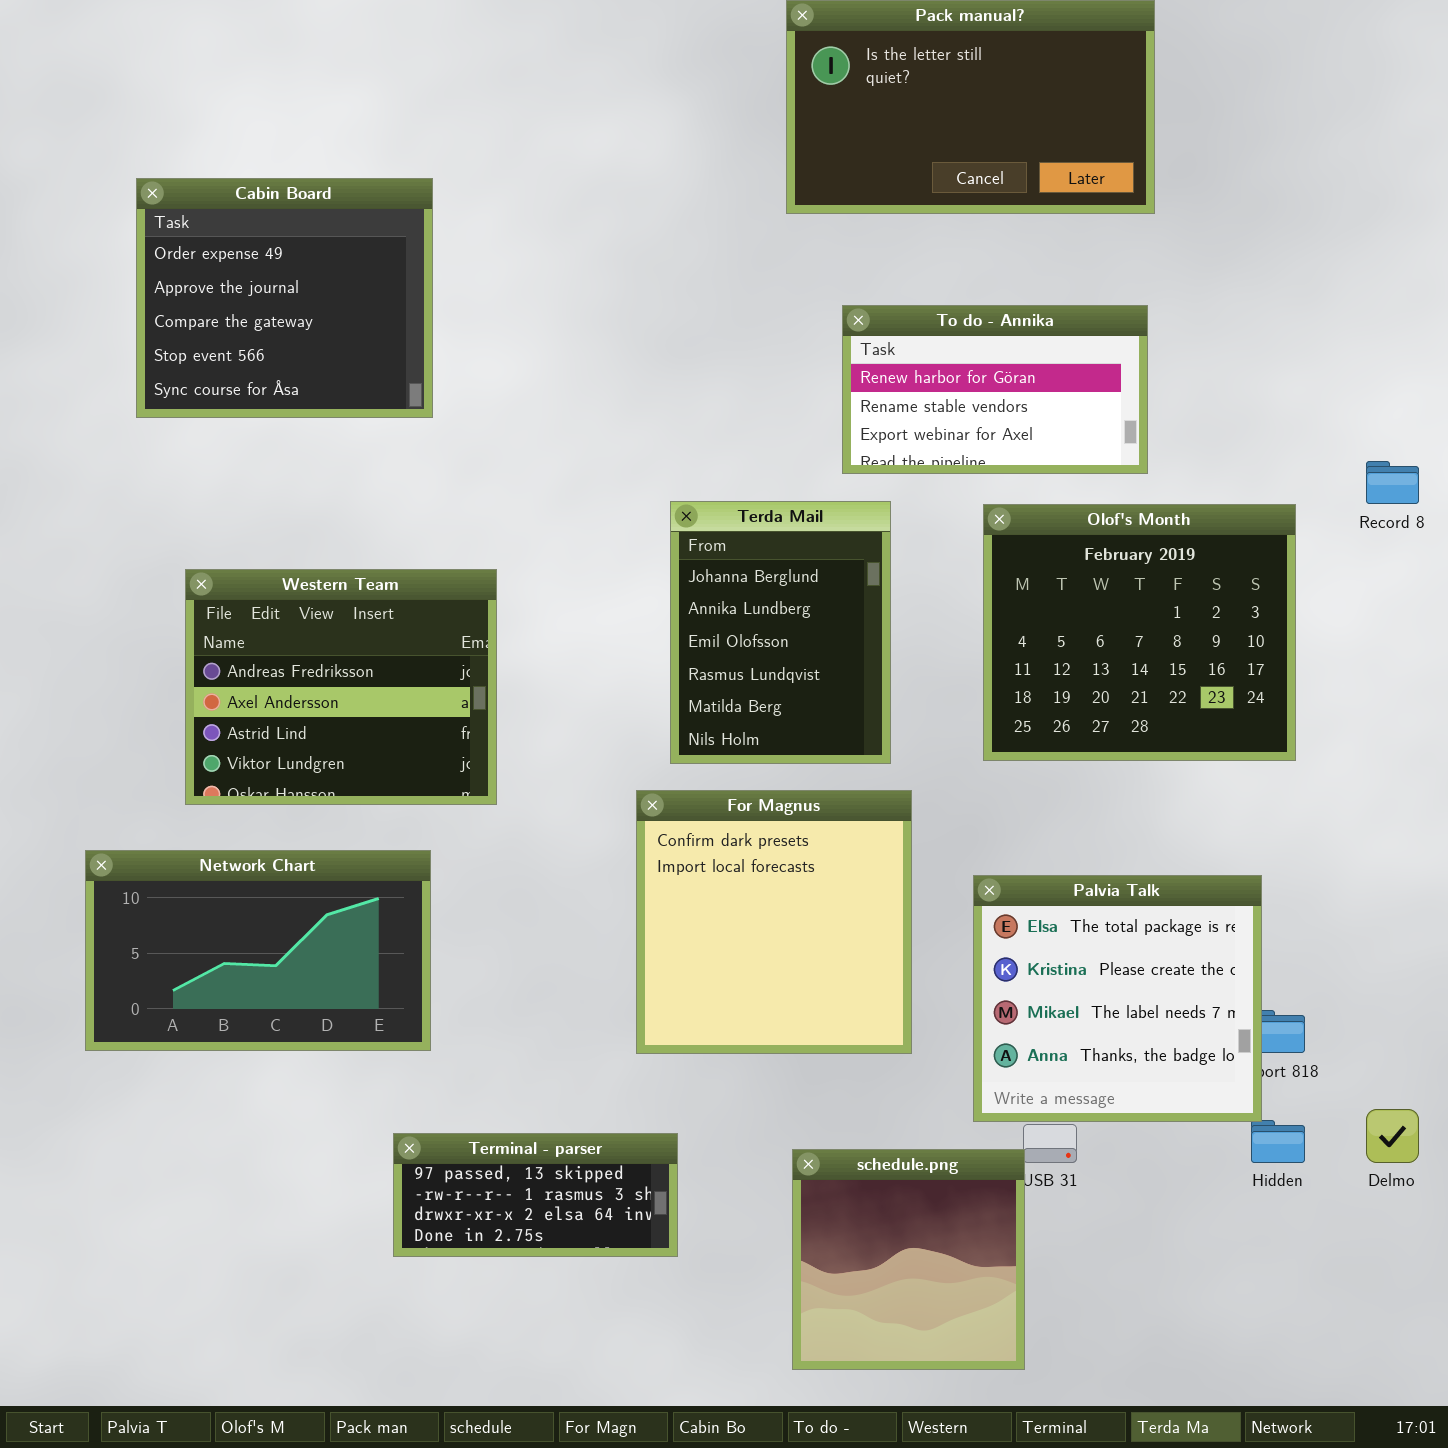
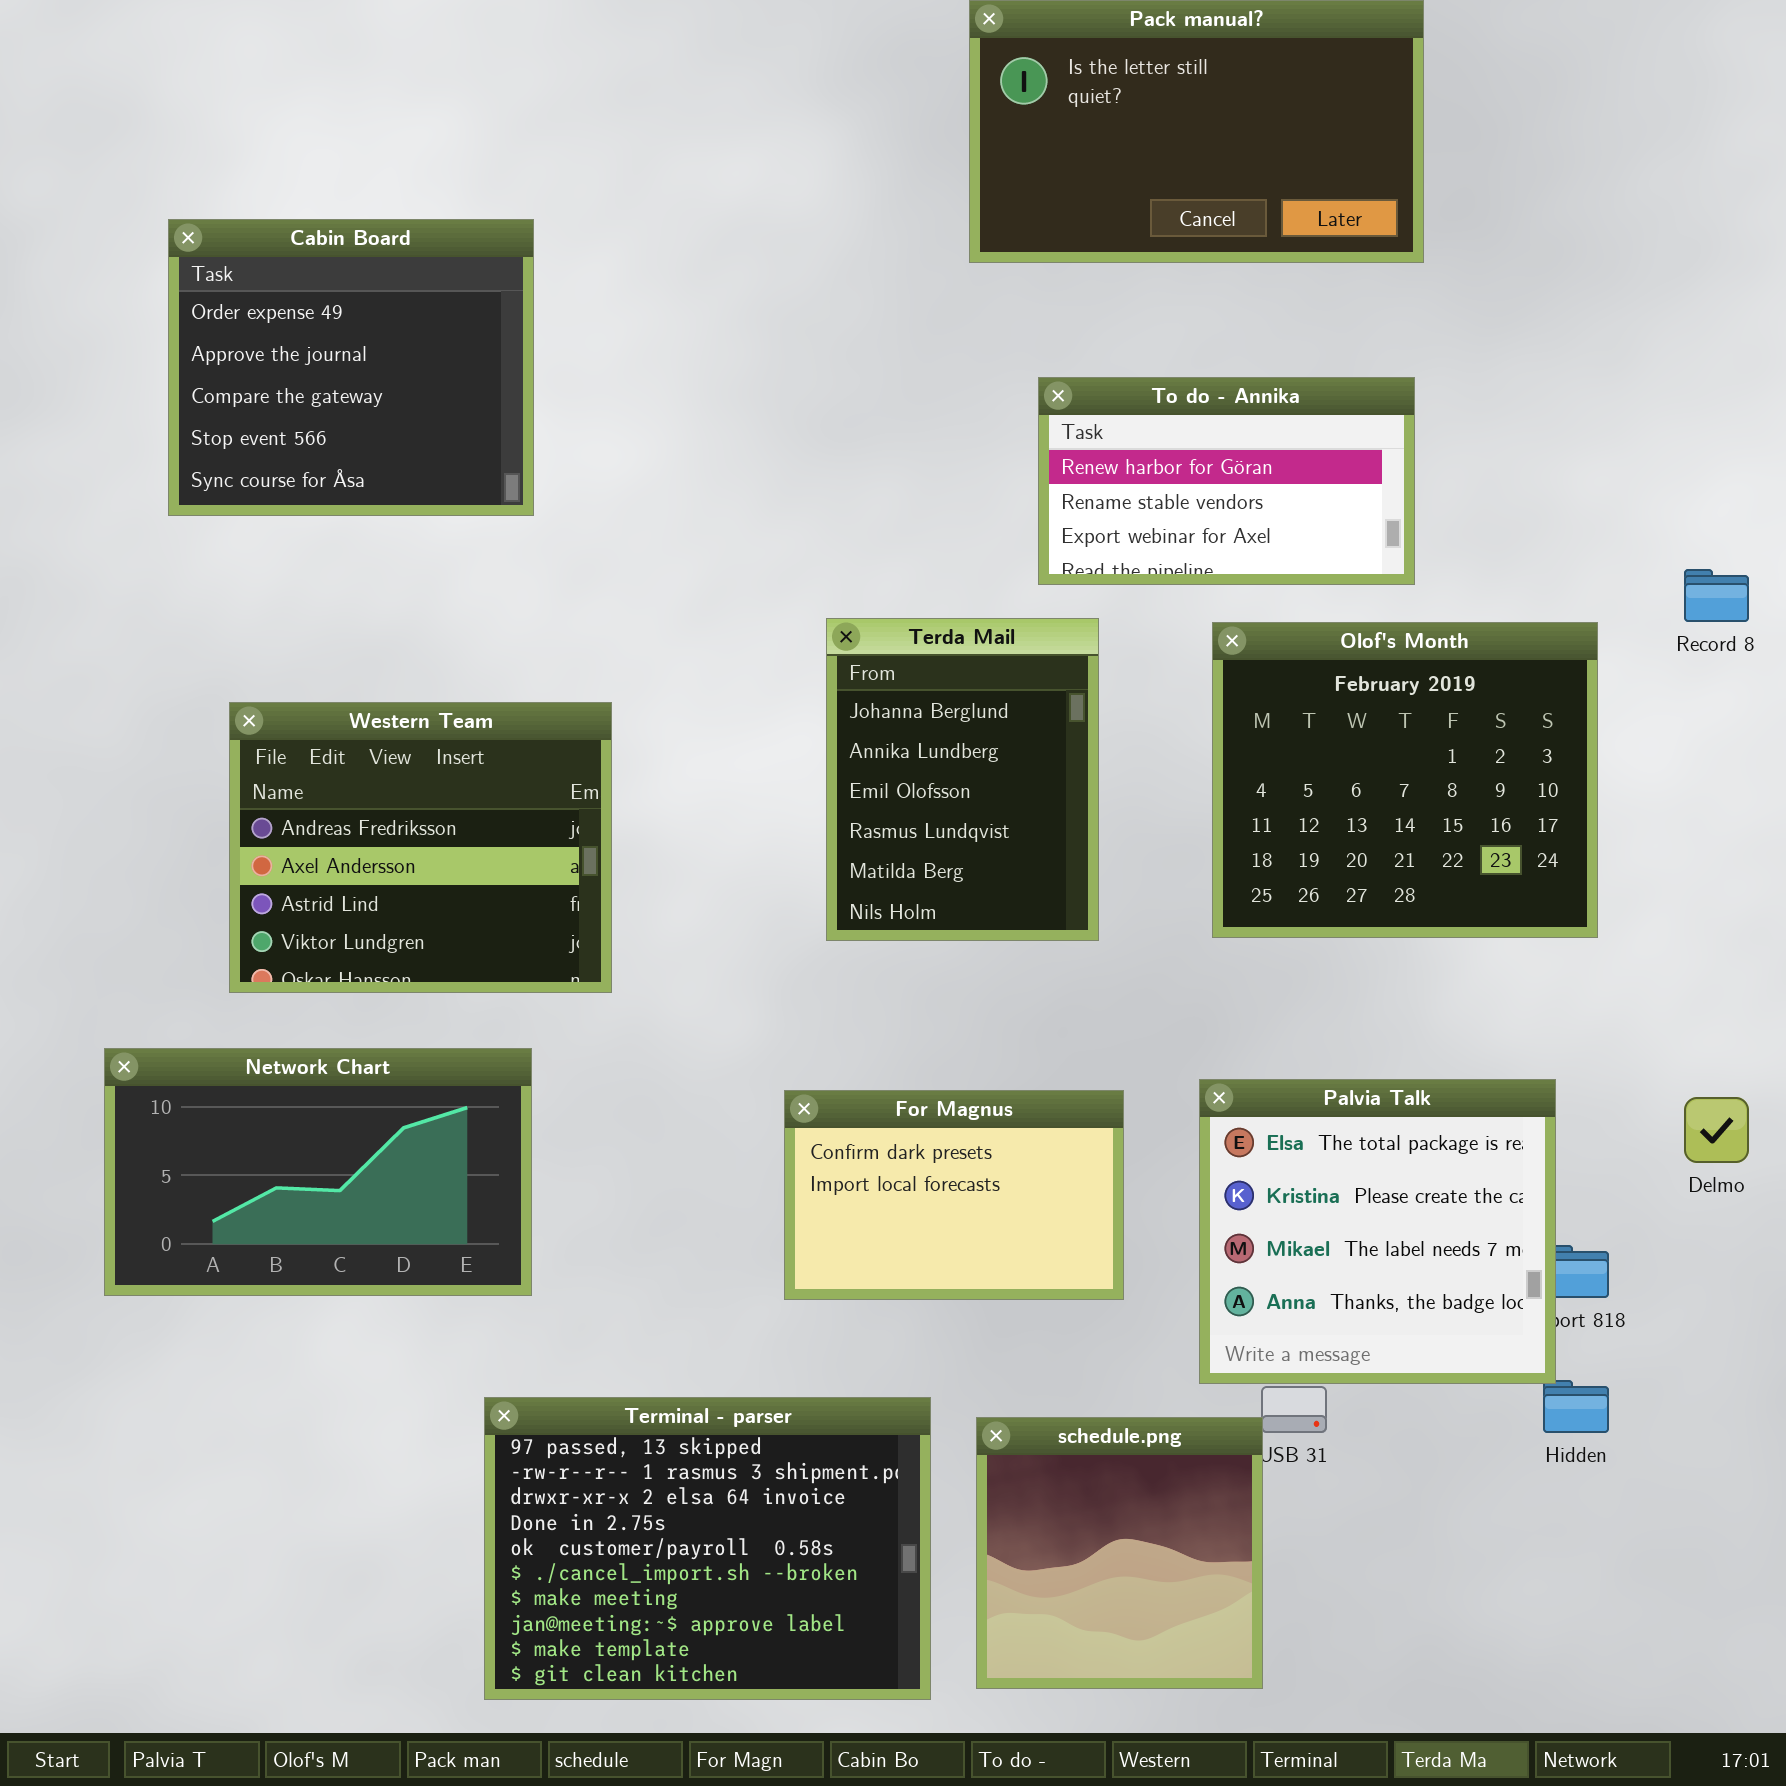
For Magnus: [636,790,912,1054] -> [784,1090,1124,1300], resized
Delmo: [1366,1109,1419,1163] -> [1684,1097,1749,1163], moved
Terminal - parser: [393,1133,678,1257] -> [484,1397,931,1700], resized

